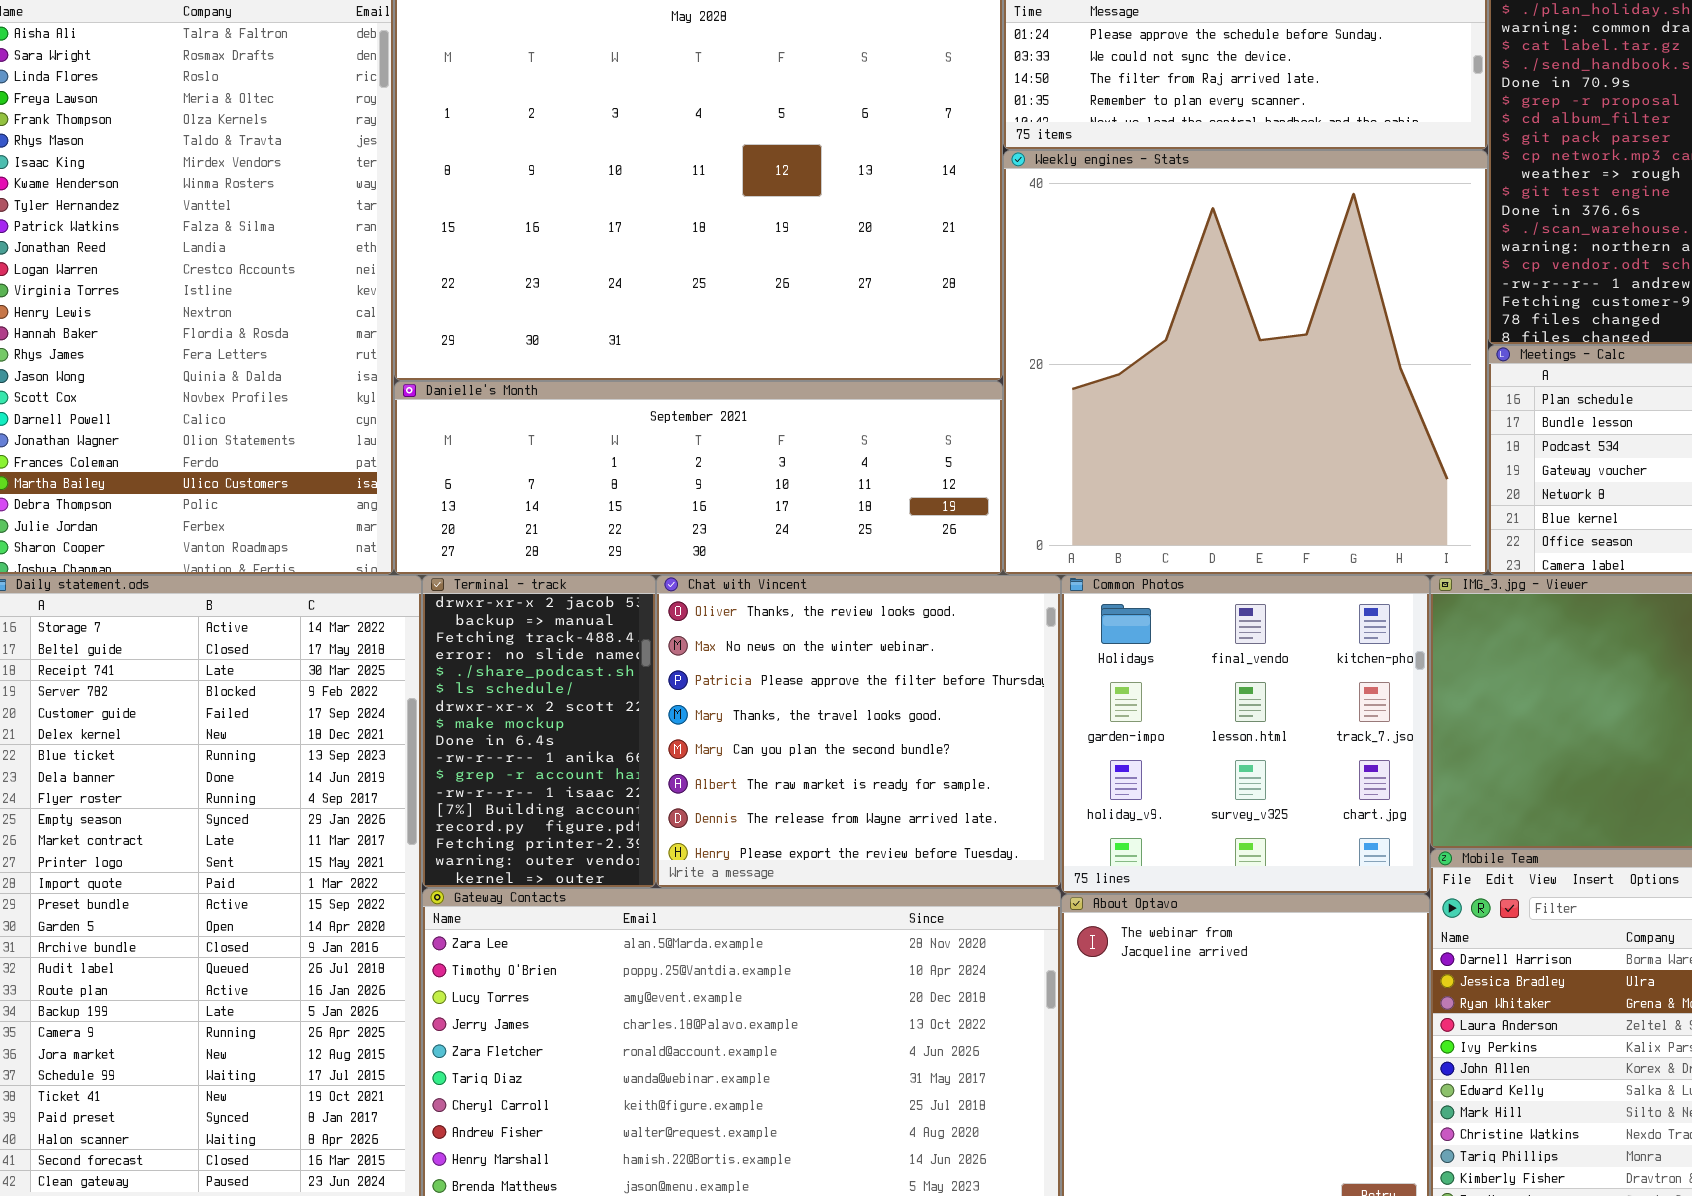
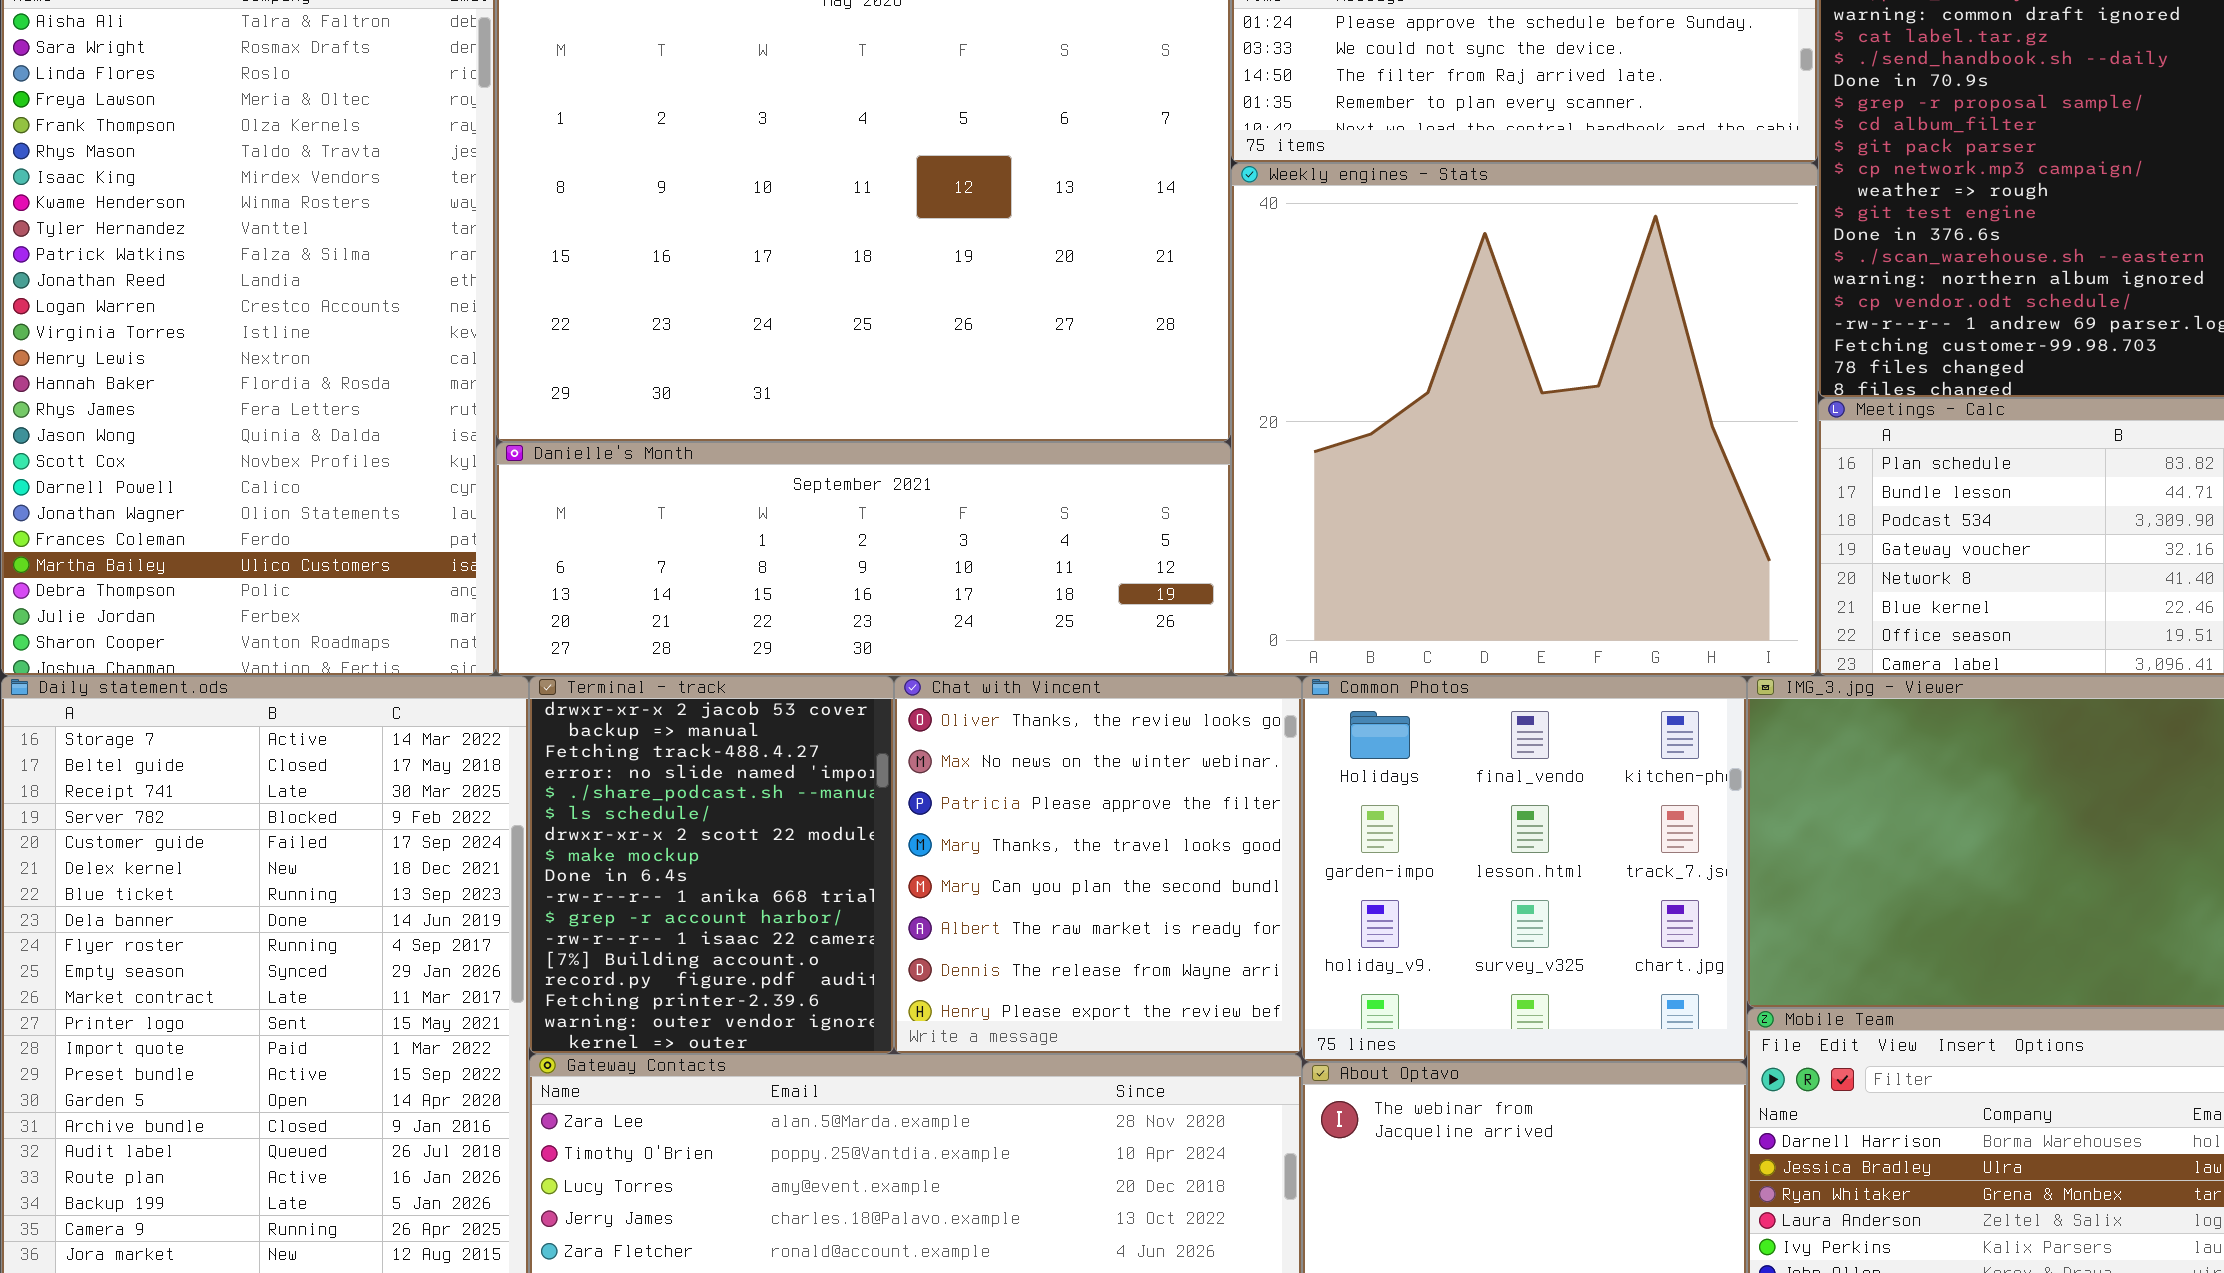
Terminal - track: [422,575,656,888] -> [529,676,894,1054], resized
Chat with Vincent: [656,575,1061,888] -> [894,676,1302,1054], resized

